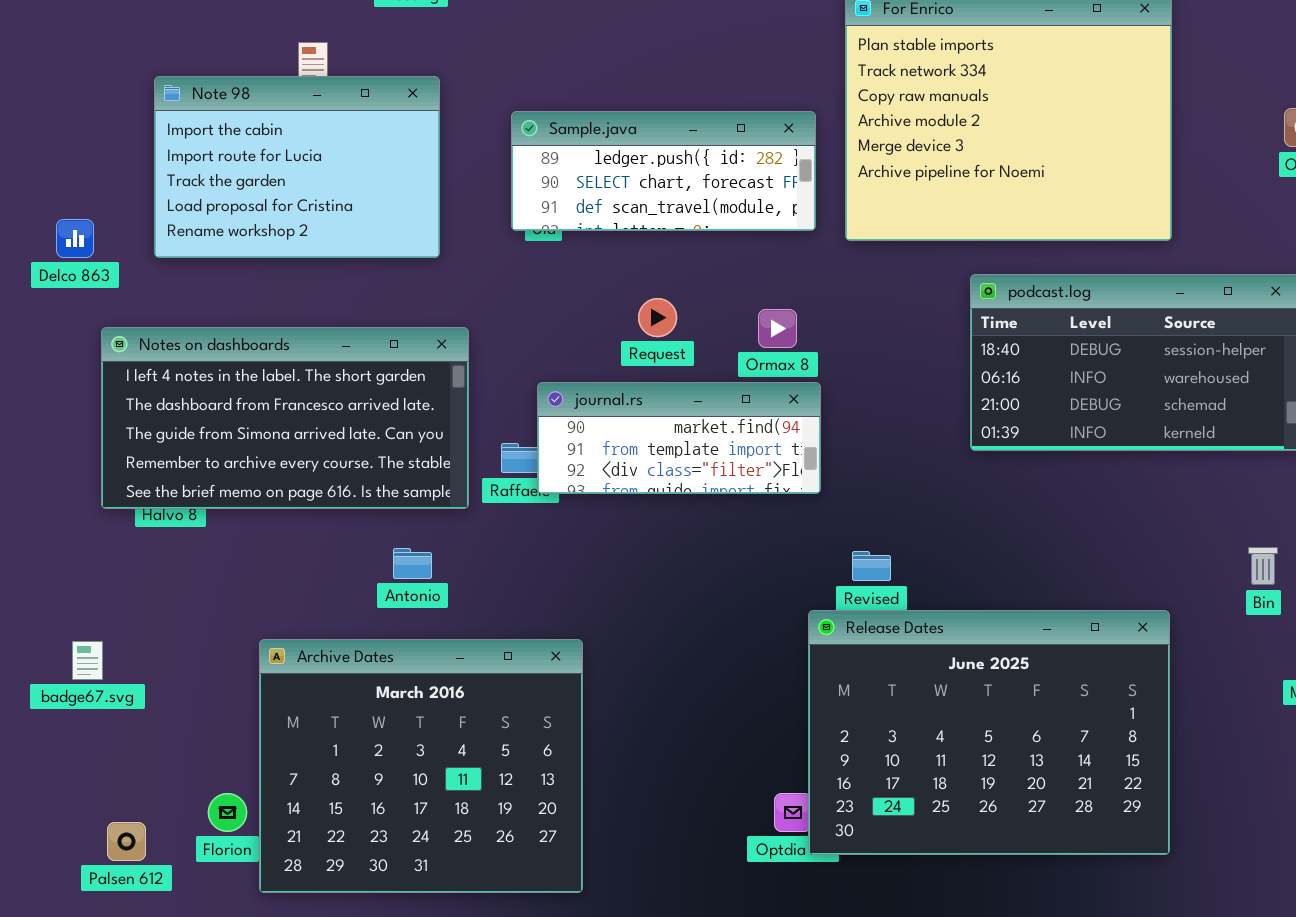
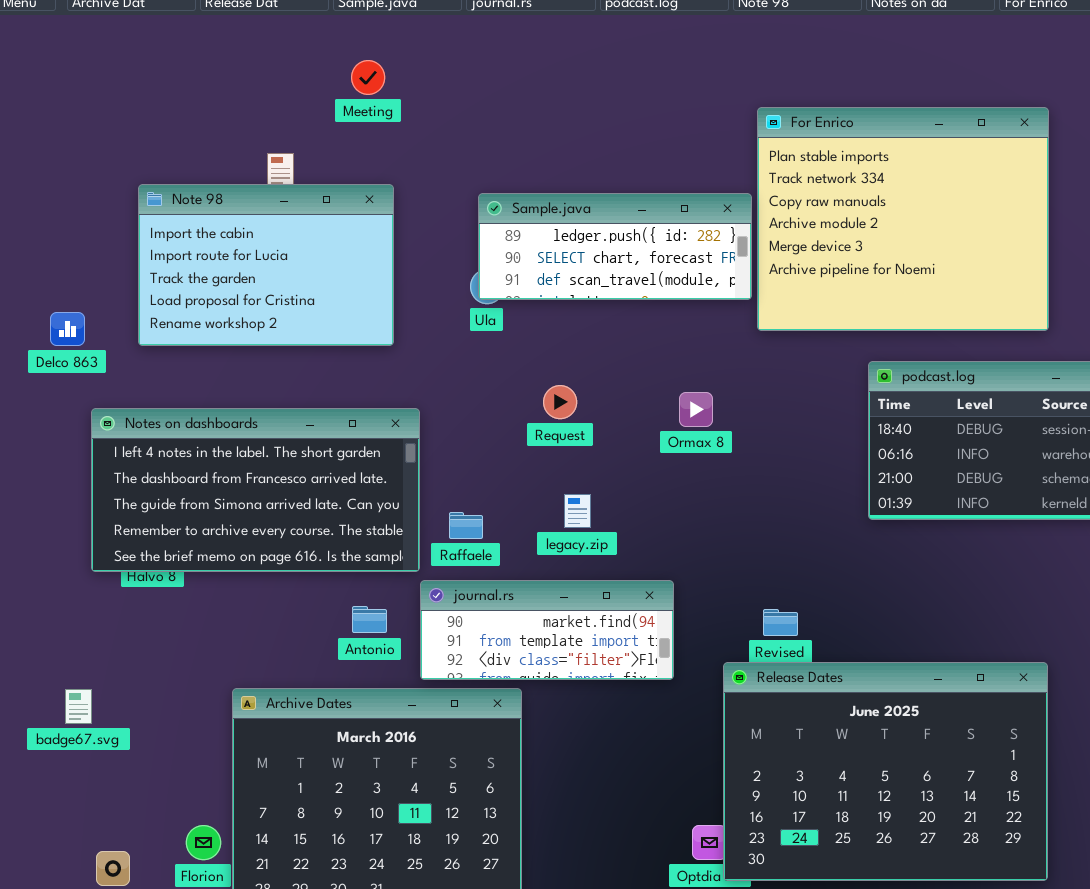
Sample.java: [511,111,816,231] -> [478,193,752,300], moved
Request: [638,298,677,337] -> [543,385,577,419], moved
journal.rs: [537,382,821,494] -> [420,580,674,680], moved

